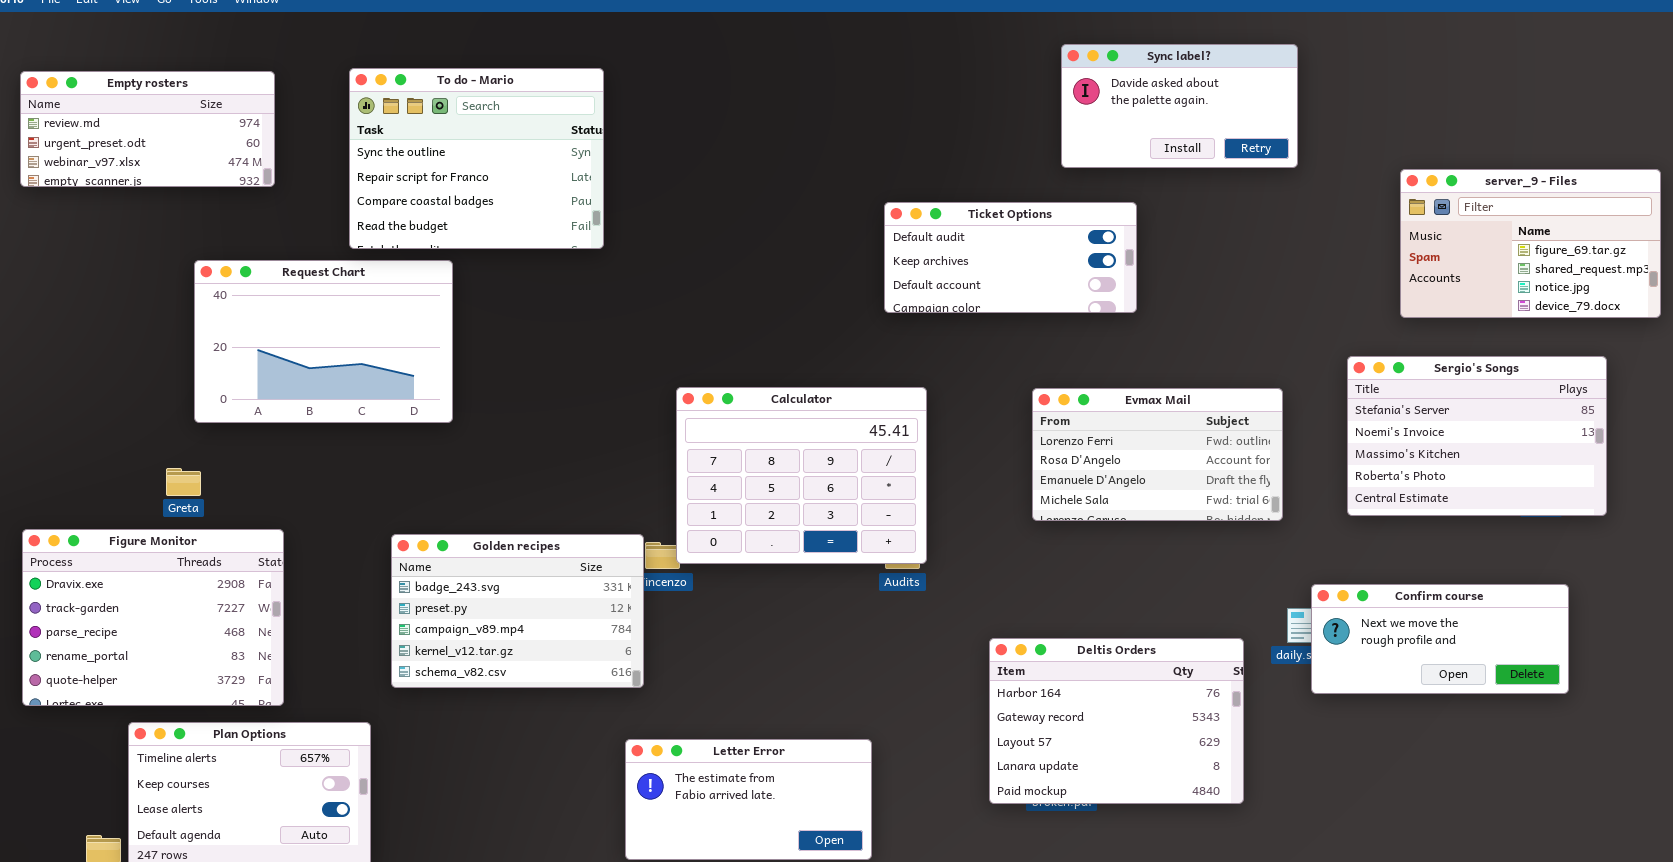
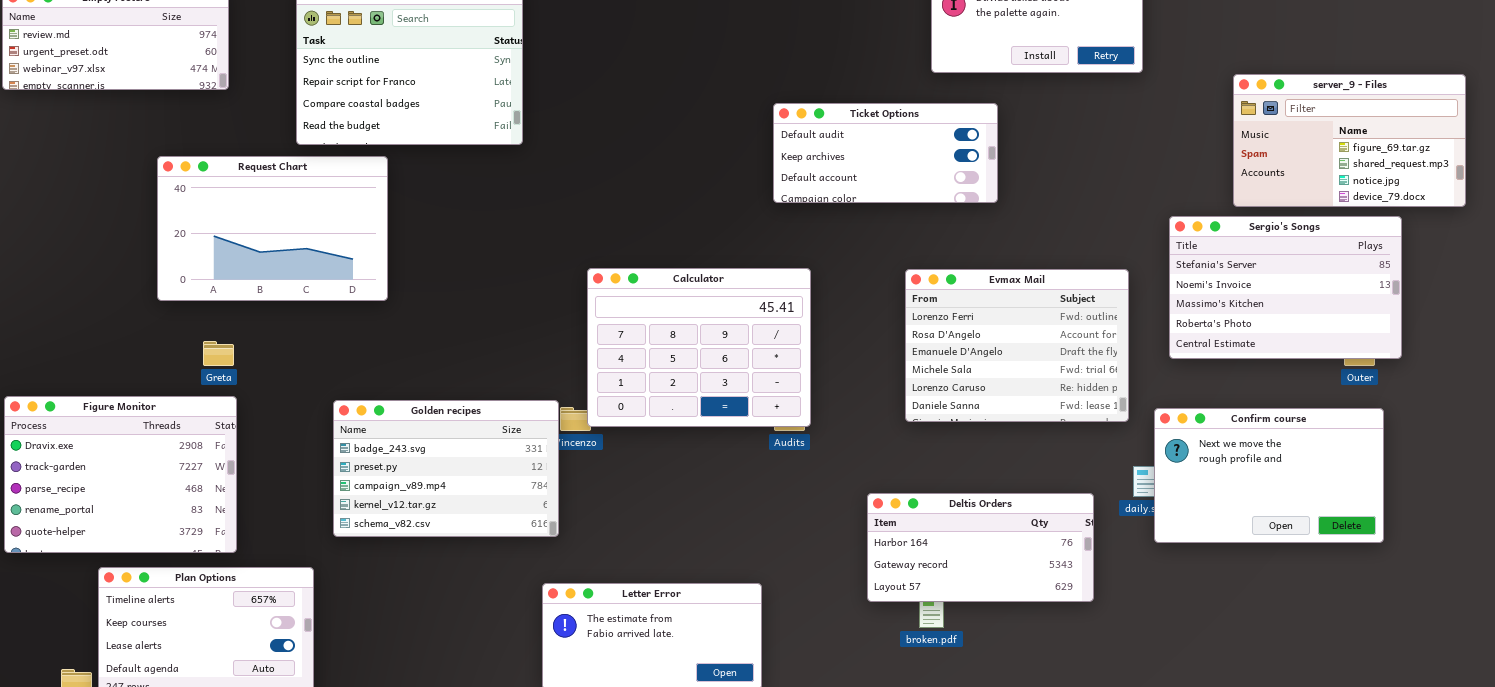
Sergio's Songs: [1347,356,1607,516] -> [1169,216,1402,359], moved
Evmax Mail: [1032,388,1283,521] -> [905,269,1129,422], resized
Greta: [166,468,201,496] -> [203,341,234,366], moved
Confirm course: [1311,584,1569,694] -> [1154,408,1384,543], resized
Deltis Orders: [989,638,1244,804] -> [867,493,1094,602], resized

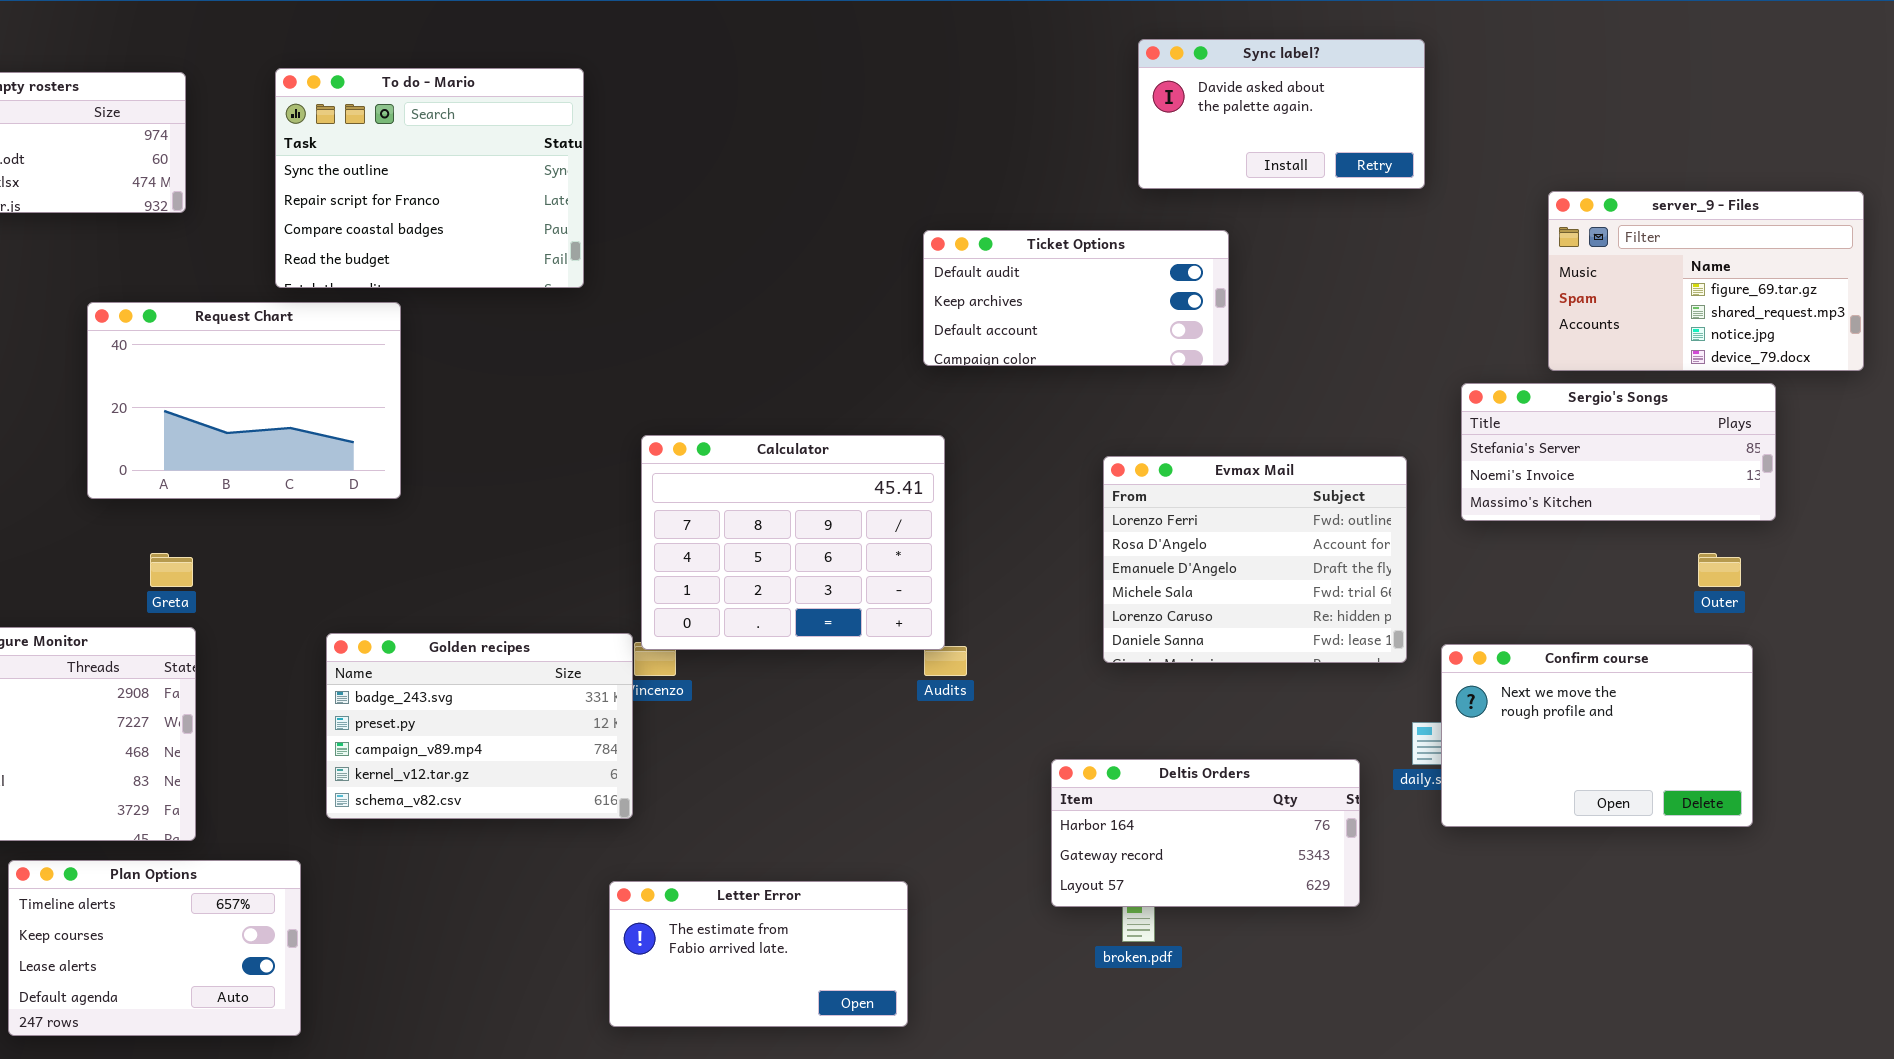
Sergio's Songs: [1169,216,1402,359] -> [1461,383,1776,521], resized
Calculator: [587,268,811,427] -> [641,435,945,650], moved

